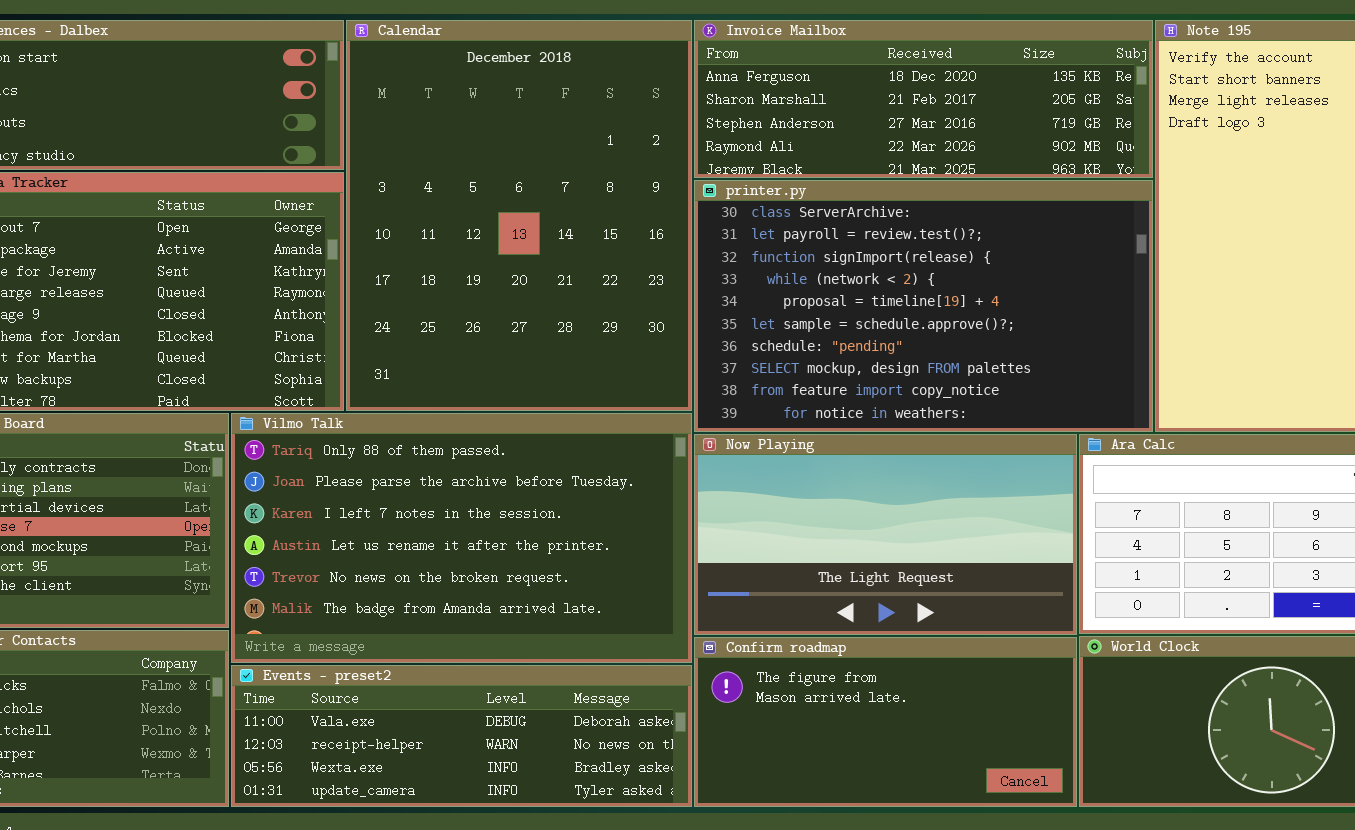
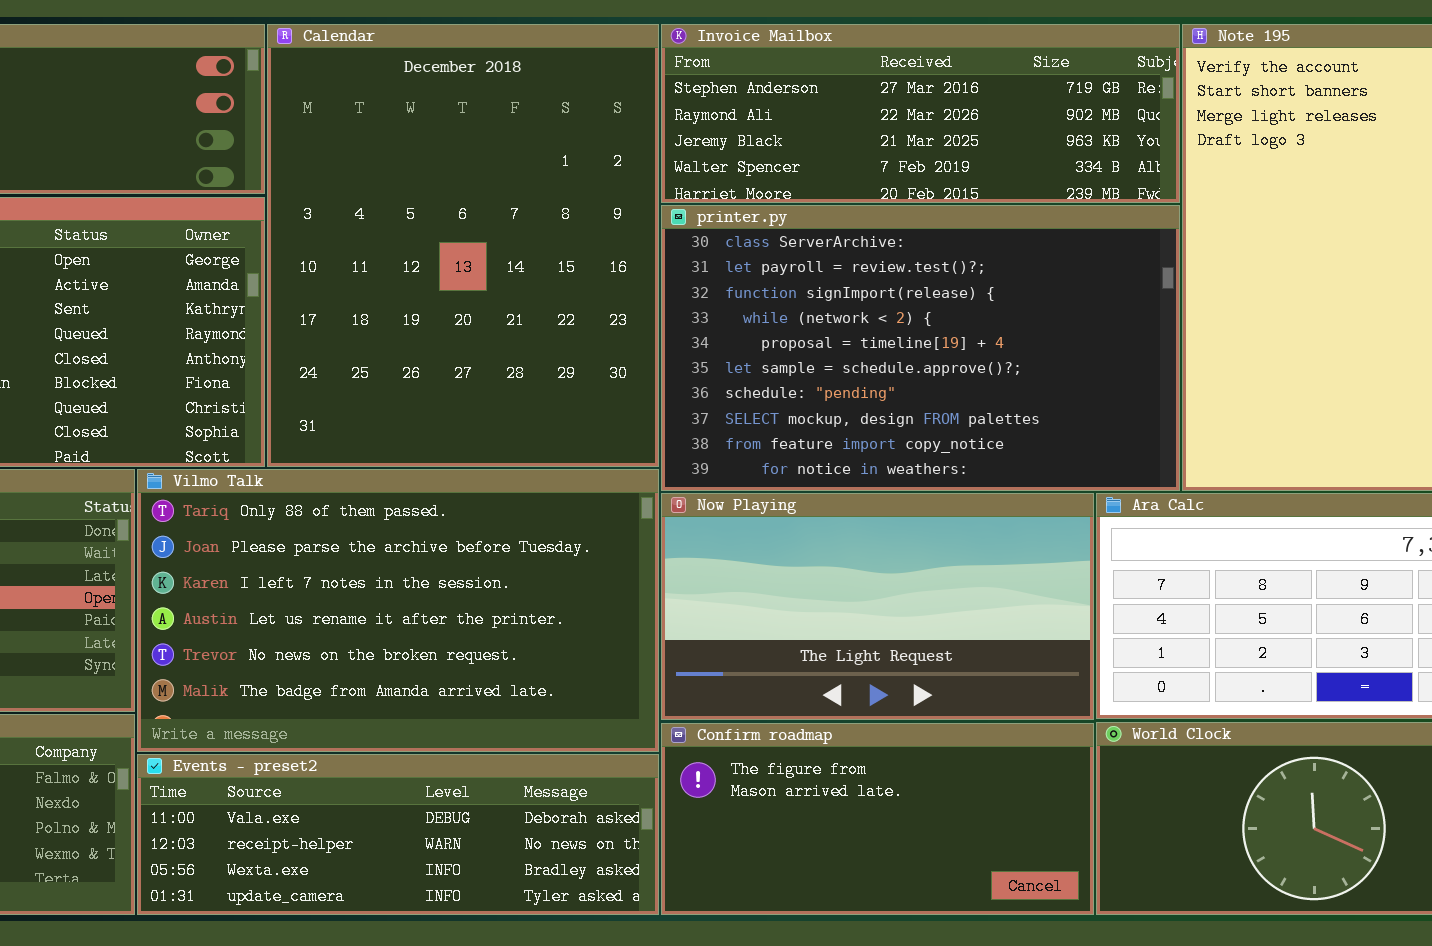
Invoice Mailbox: [694,20,1153,178] -> [661,24,1180,203], scrolled down 2 rows

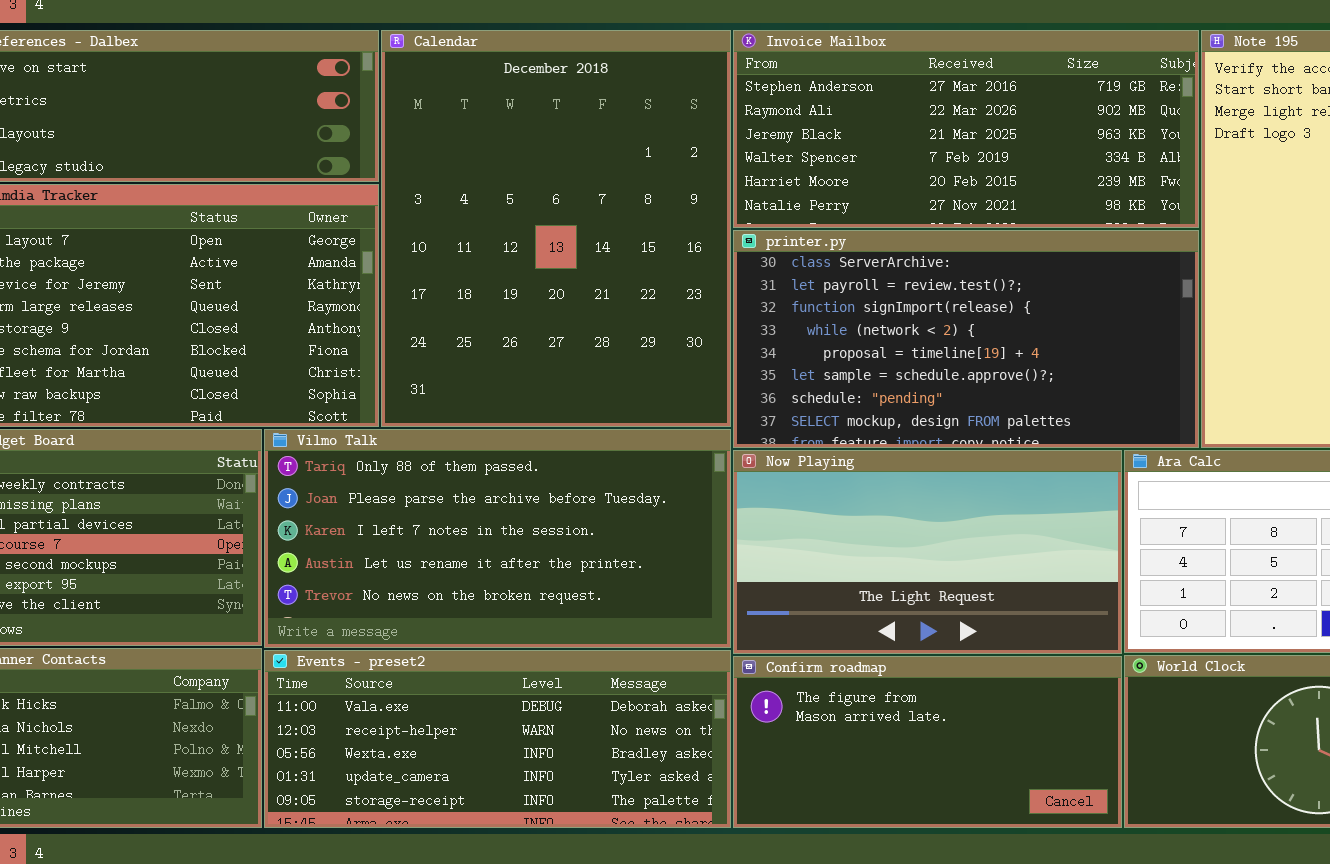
Invoice Mailbox: [661,24,1180,203] -> [733,30,1199,228], resized
printer.py: [661,205,1180,491] -> [733,230,1199,448], resized
Vilmo Talk: [137,469,659,752] -> [264,429,731,648], resized
Events - preset2: [137,754,659,915] -> [264,650,731,828], resized

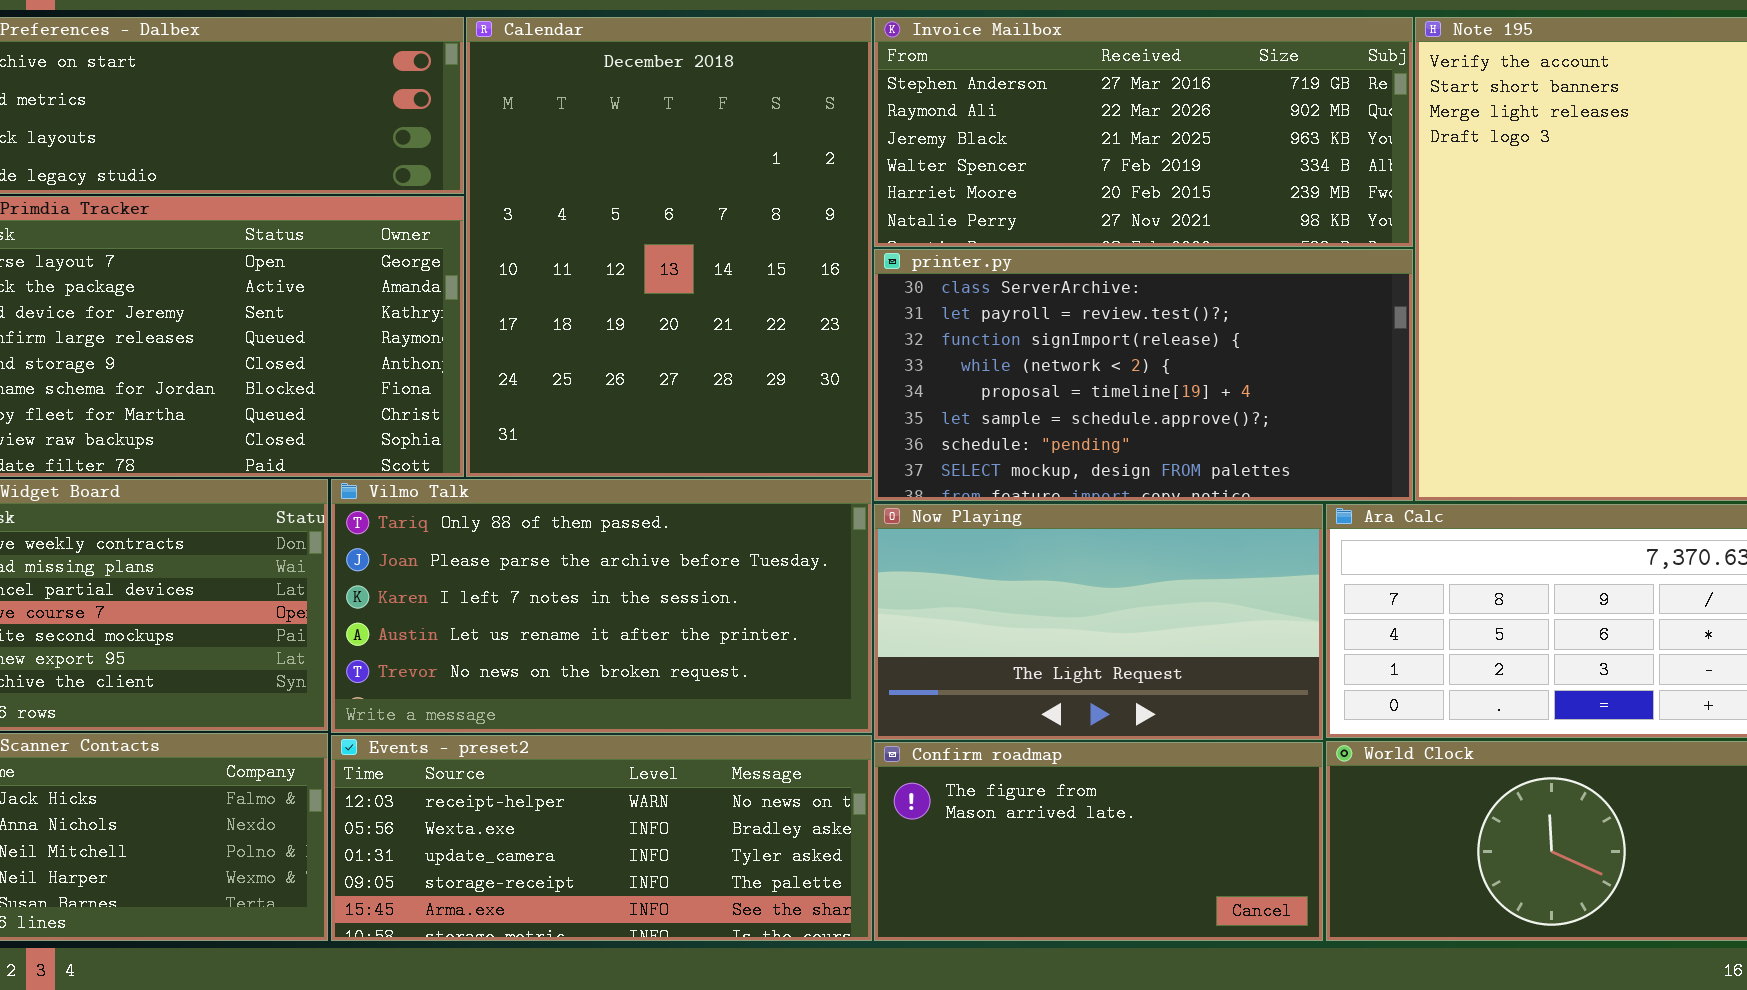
Events - preset2: [264,650,731,828] -> [331,735,872,941], scrolled down 1 row

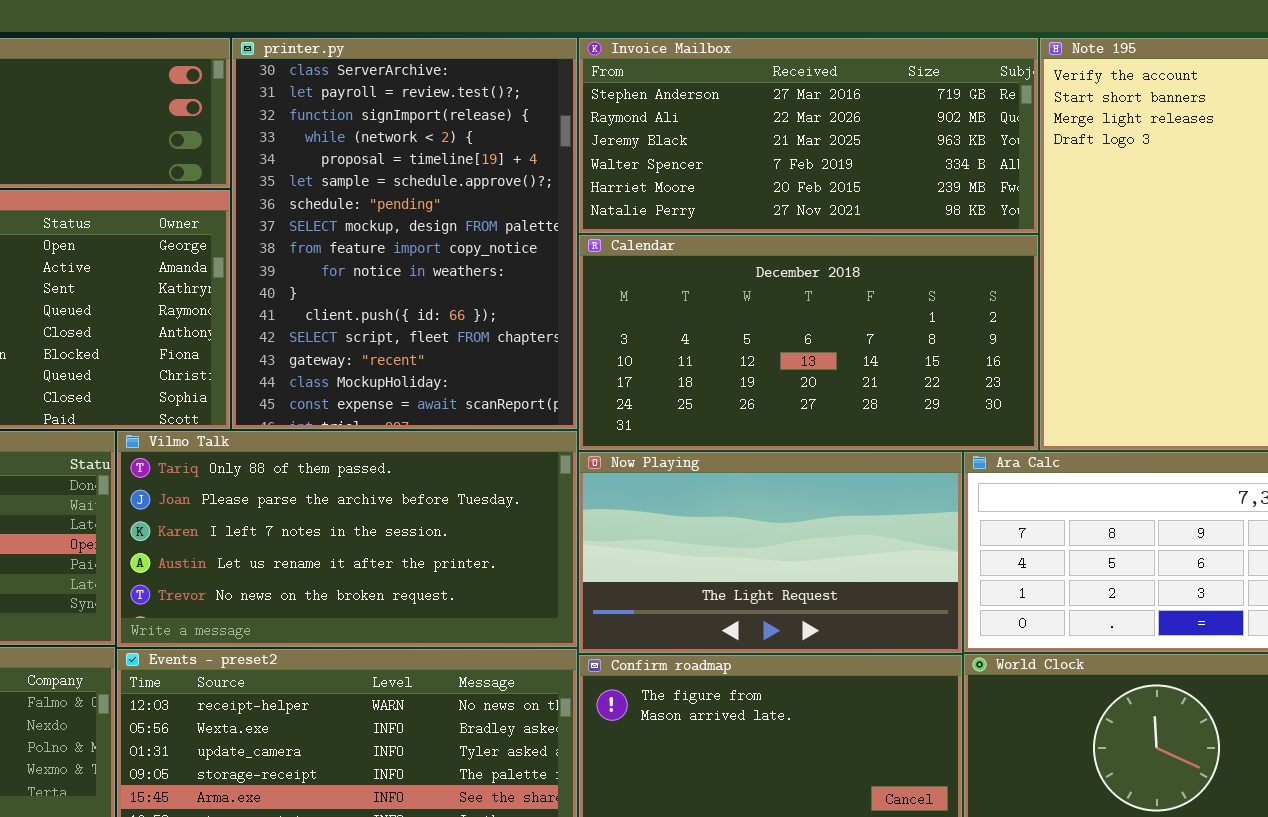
Calendar: [466,17,872,477] -> [579,235,1038,450], moved, resized
printer.py: [874,249,1413,501] -> [232,38,577,429], moved, resized

